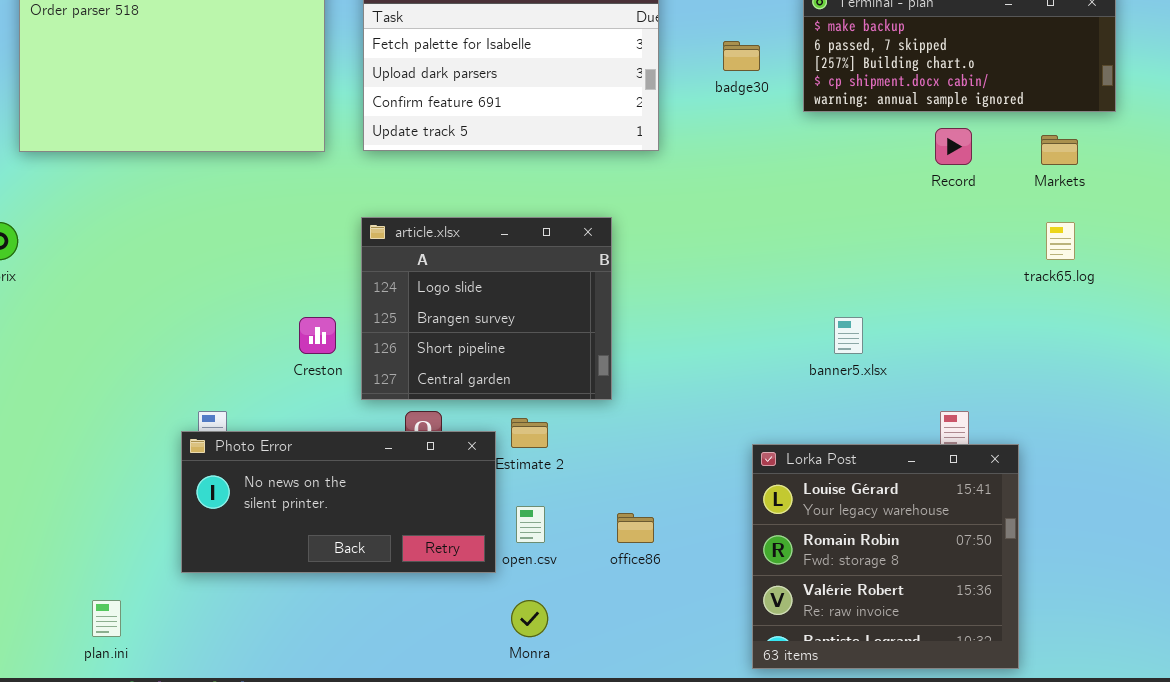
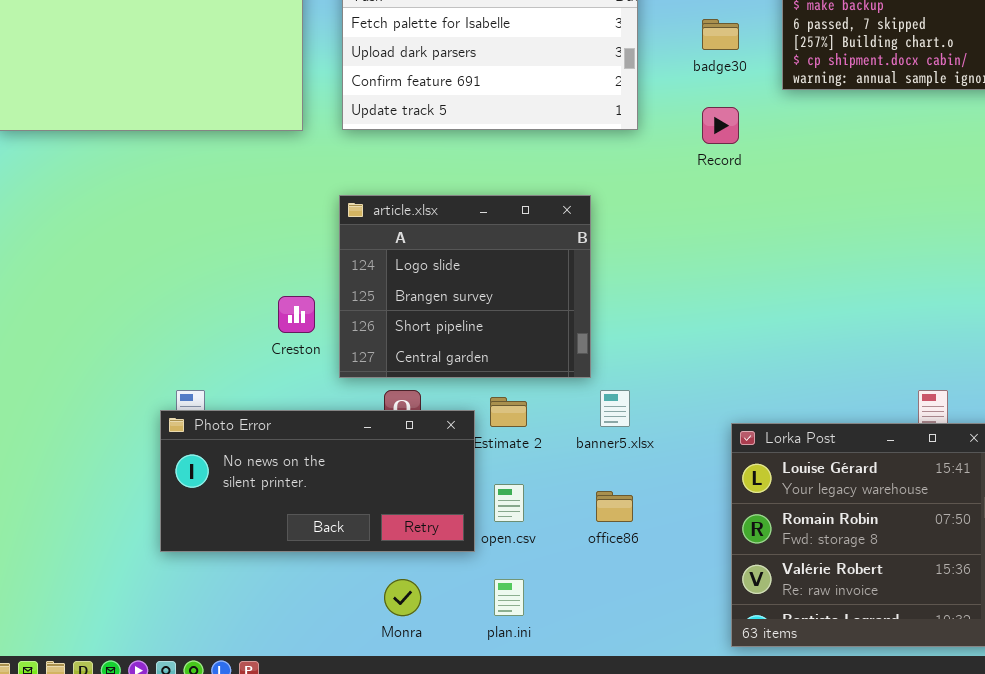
Record: [935,128,972,165] -> [702,107,739,144], moved
banner5.xlsx: [834,317,863,354] -> [600,390,630,427], moved
plan.ini: [92,600,121,637] -> [494,579,524,616], moved
Monra: [511,600,548,637] -> [384,579,421,616], moved

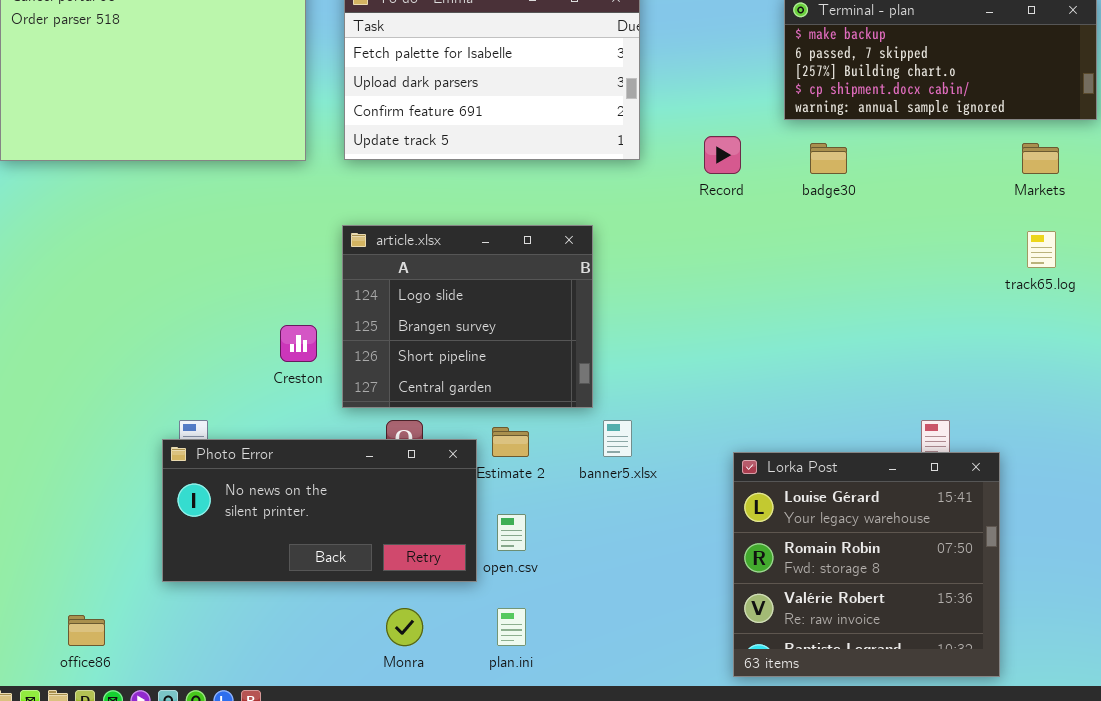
badge30: [702,19,739,50] -> [810,143,847,174], moved
office86: [596,491,633,522] -> [68,615,105,646], moved

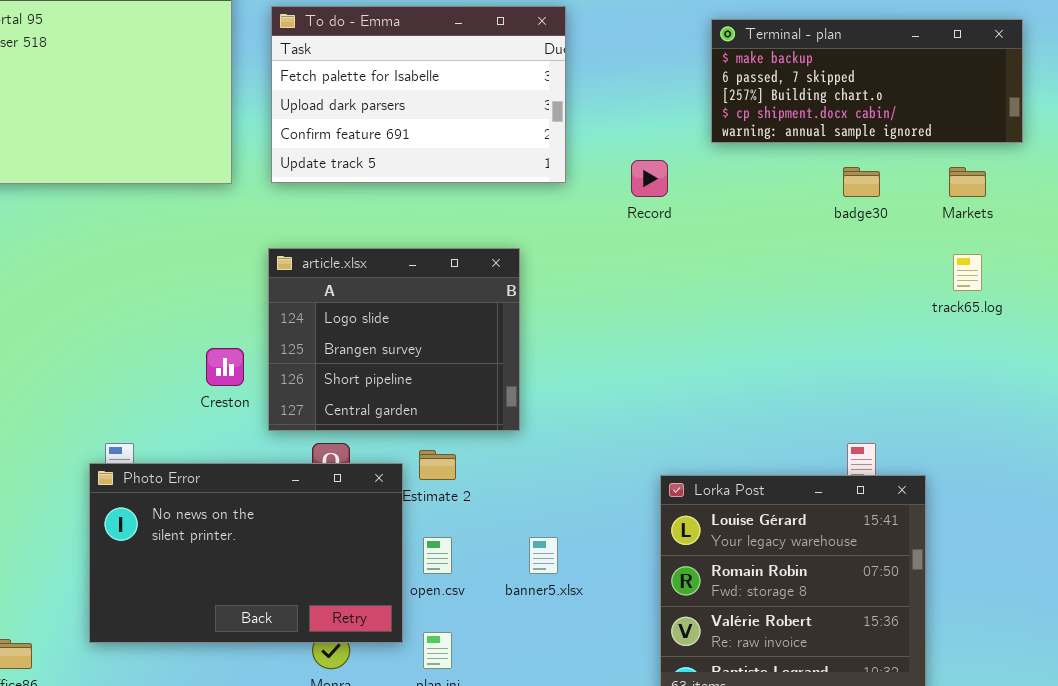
badge30: [810,143,847,174] -> [843,167,880,197], moved
banner5.xlsx: [603,420,632,457] -> [529,537,558,574], moved
Photo Error: [162,439,477,582] -> [89,463,403,643], resized

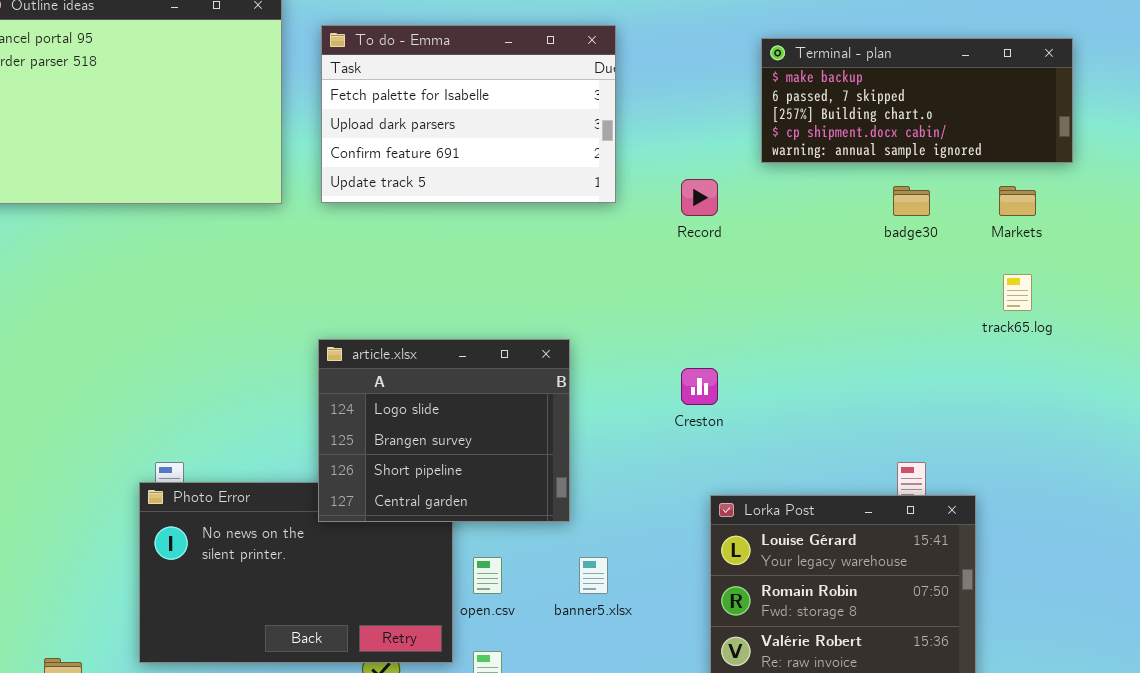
article.xlsx: [268,248,520,431] -> [318,339,570,522], moved
Creston: [206,348,244,386] -> [681,368,718,405], moved

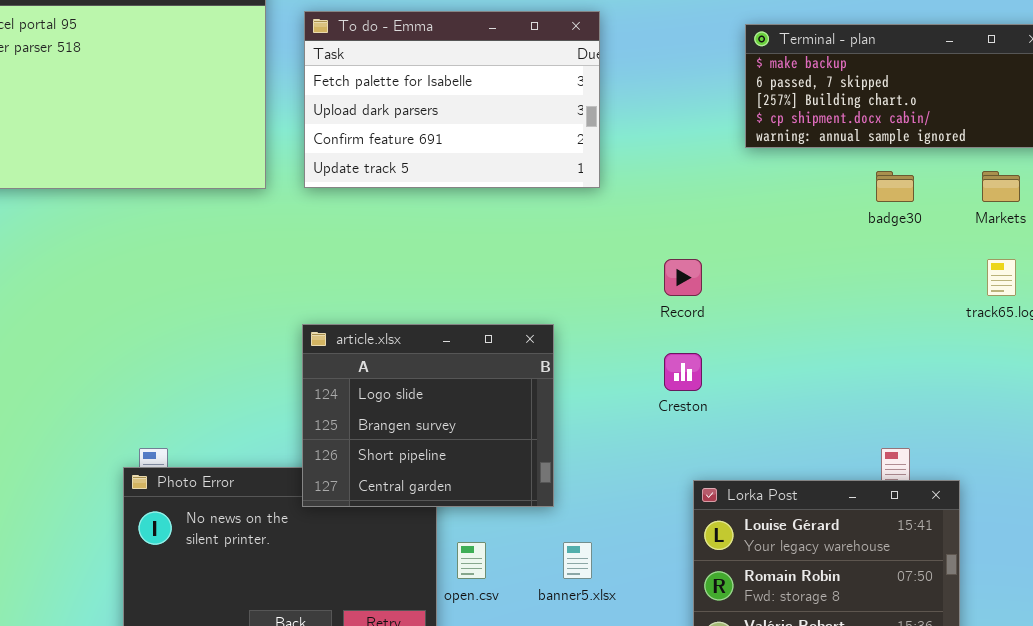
Record: [681,179,718,216] -> [664,259,702,296], moved

